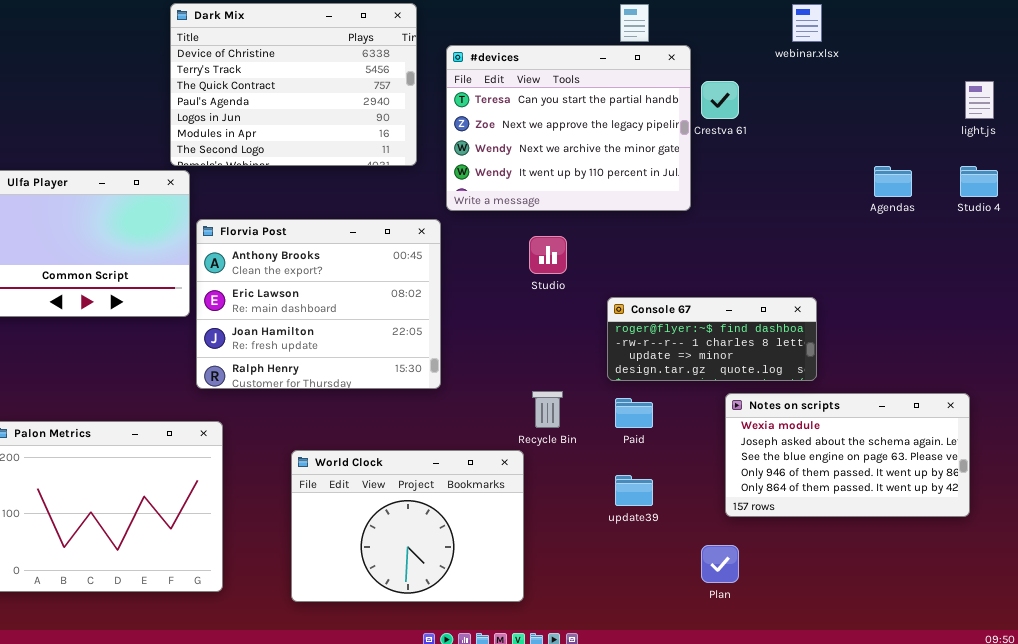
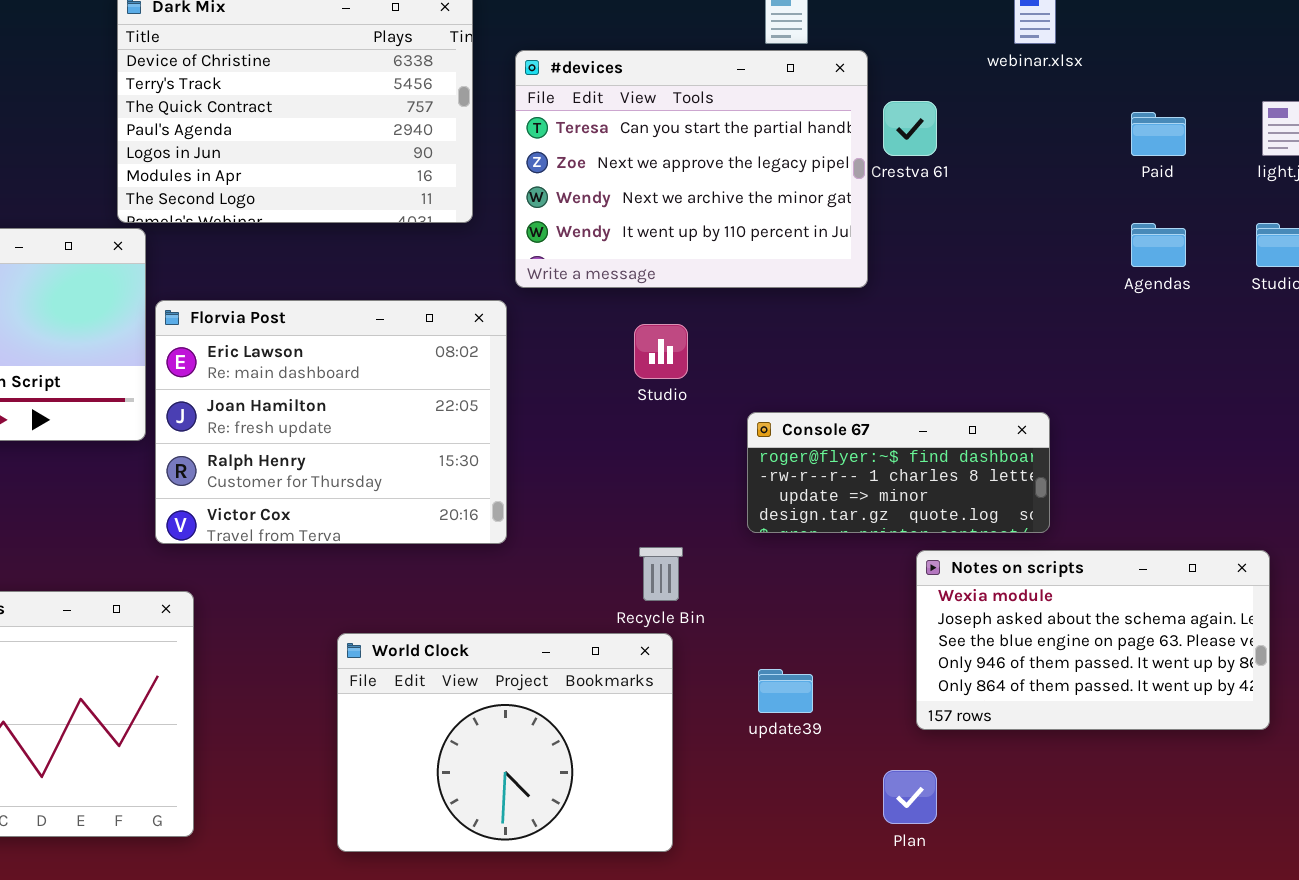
Florvia Post: [196,219,441,389] -> [155,300,507,544], scrolled down 1 row
Paid: [615,398,653,428] -> [1131,112,1186,156], moved
World Clock: [291,450,524,602] -> [337,633,673,852], moved

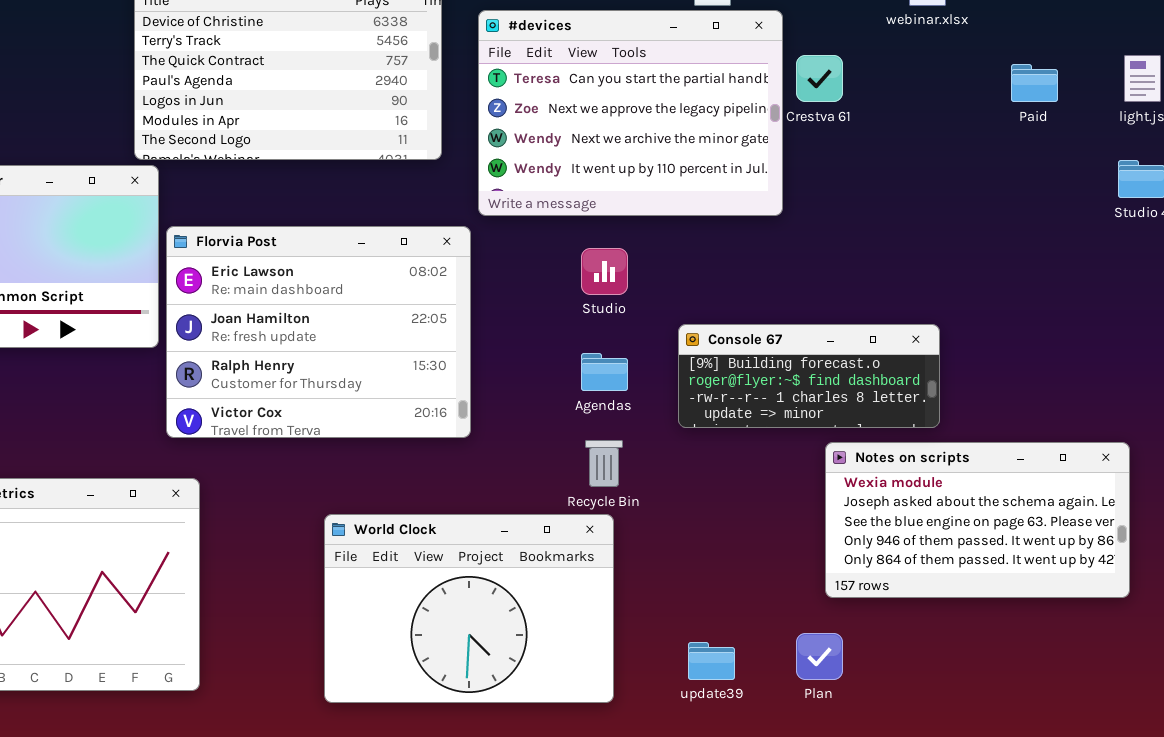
Agendas: [1131,223,1186,267] -> [581,353,628,391], moved
Console 67: [747,412,1050,533] -> [678,324,940,428], scrolled up 1 row
update39: [758,669,813,713] -> [688,642,735,680], moved

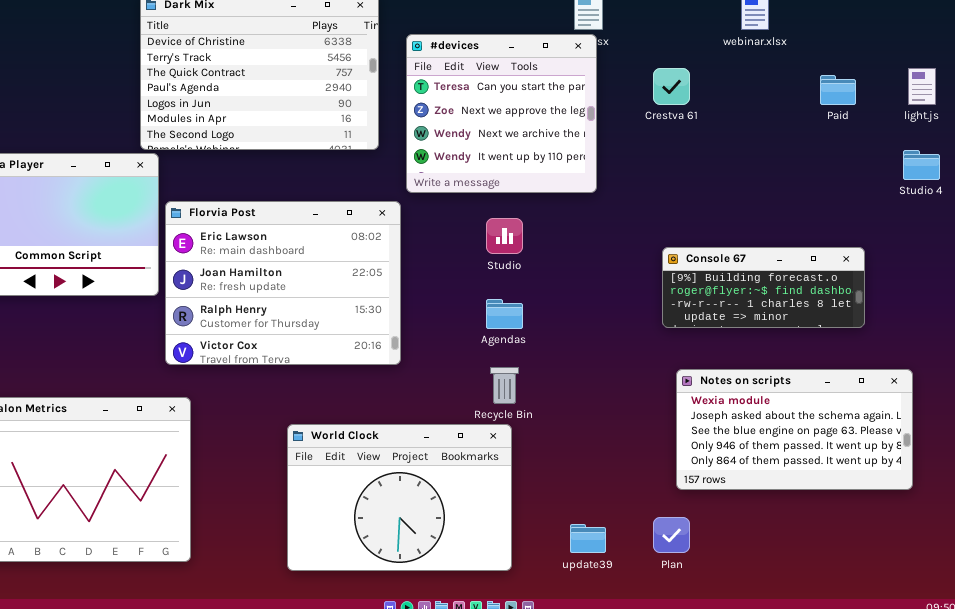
#devices: [478,10,783,216] -> [406,34,597,193], resized
Console 67: [678,324,940,428] -> [662,247,865,328], moved

